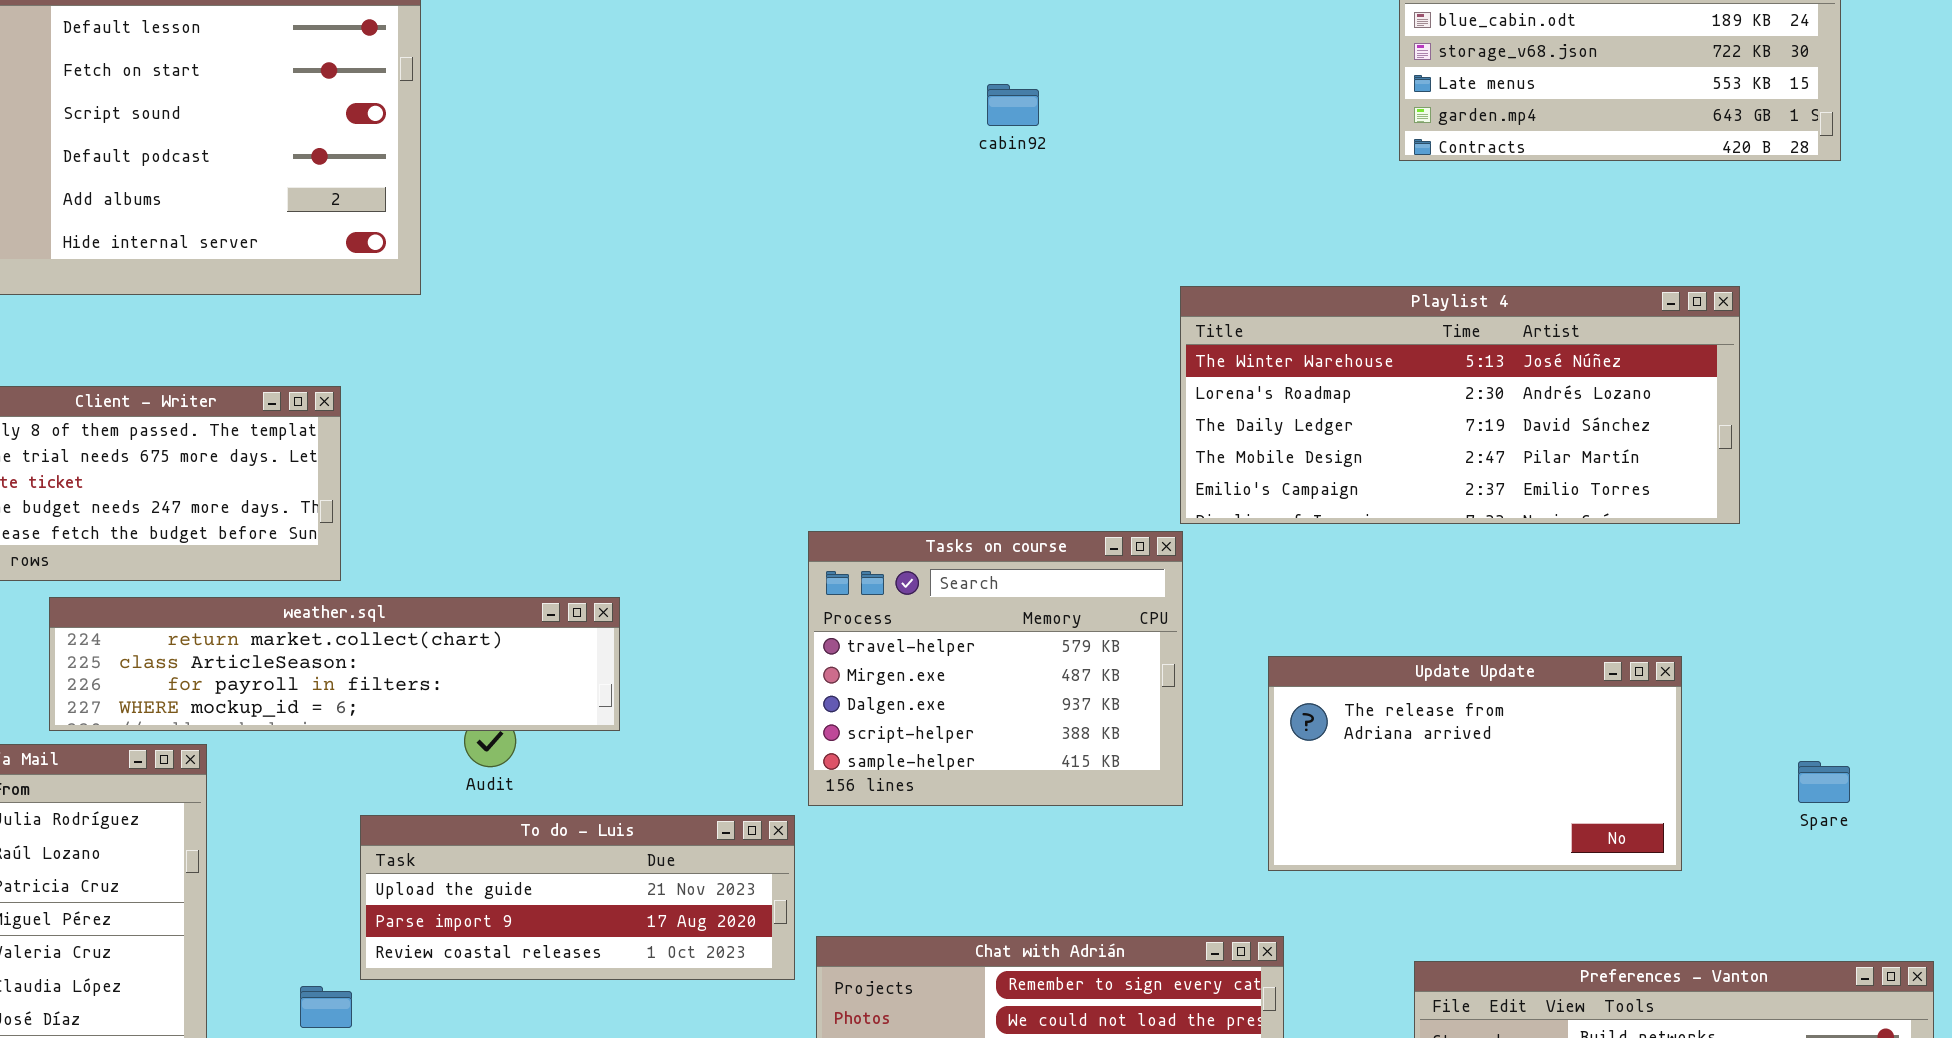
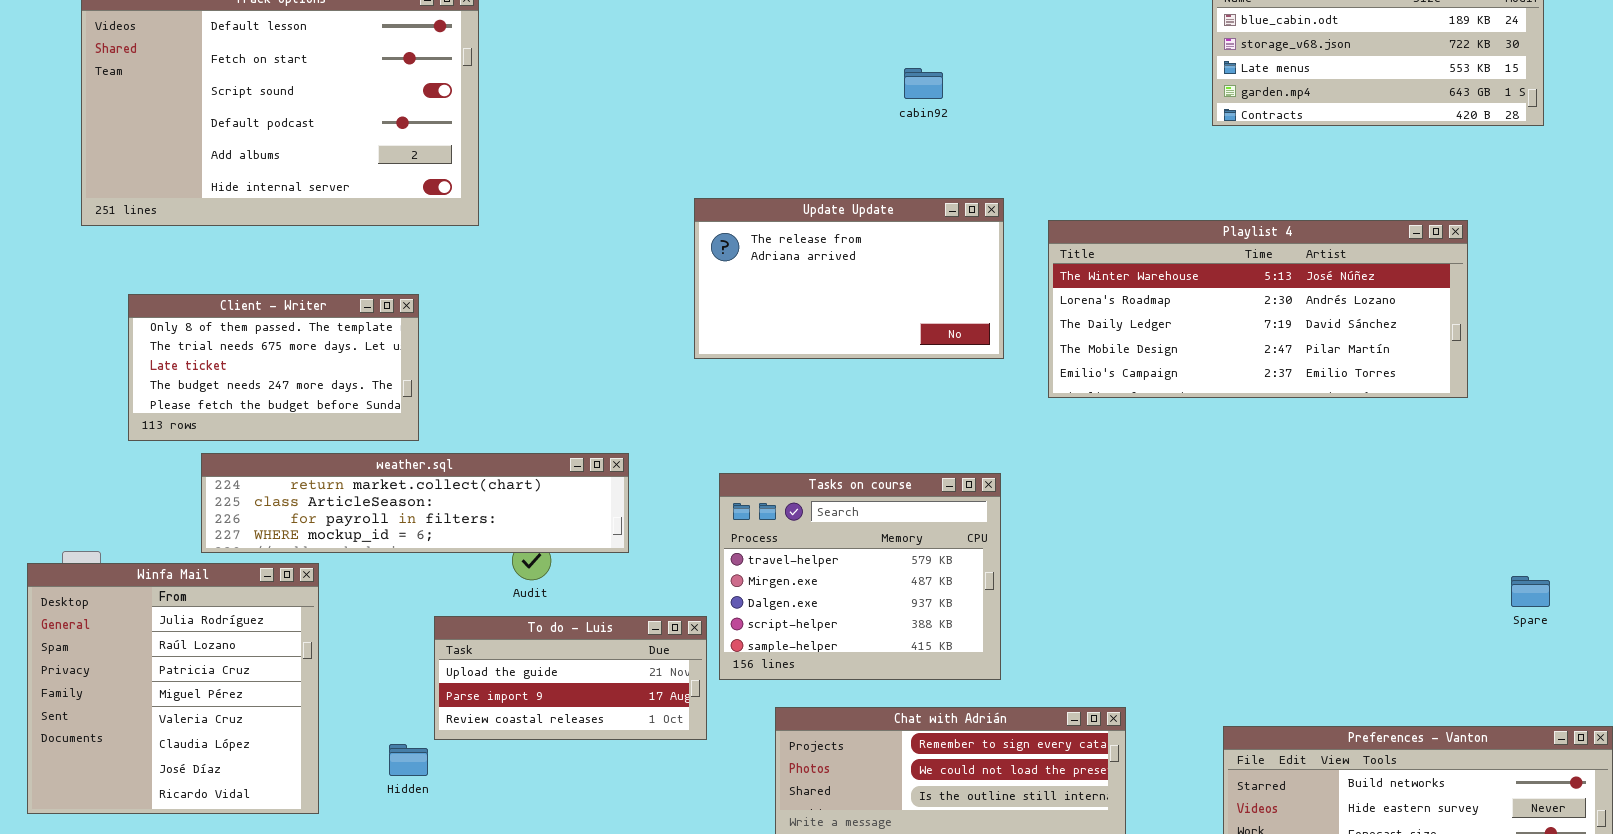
Tasks on course: [808,531,1183,806] -> [719,473,1001,680], moved
Update Update: [1268,656,1682,871] -> [694,198,1004,359], moved
To do - Luis: [360,815,795,980] -> [434,616,707,740], resized

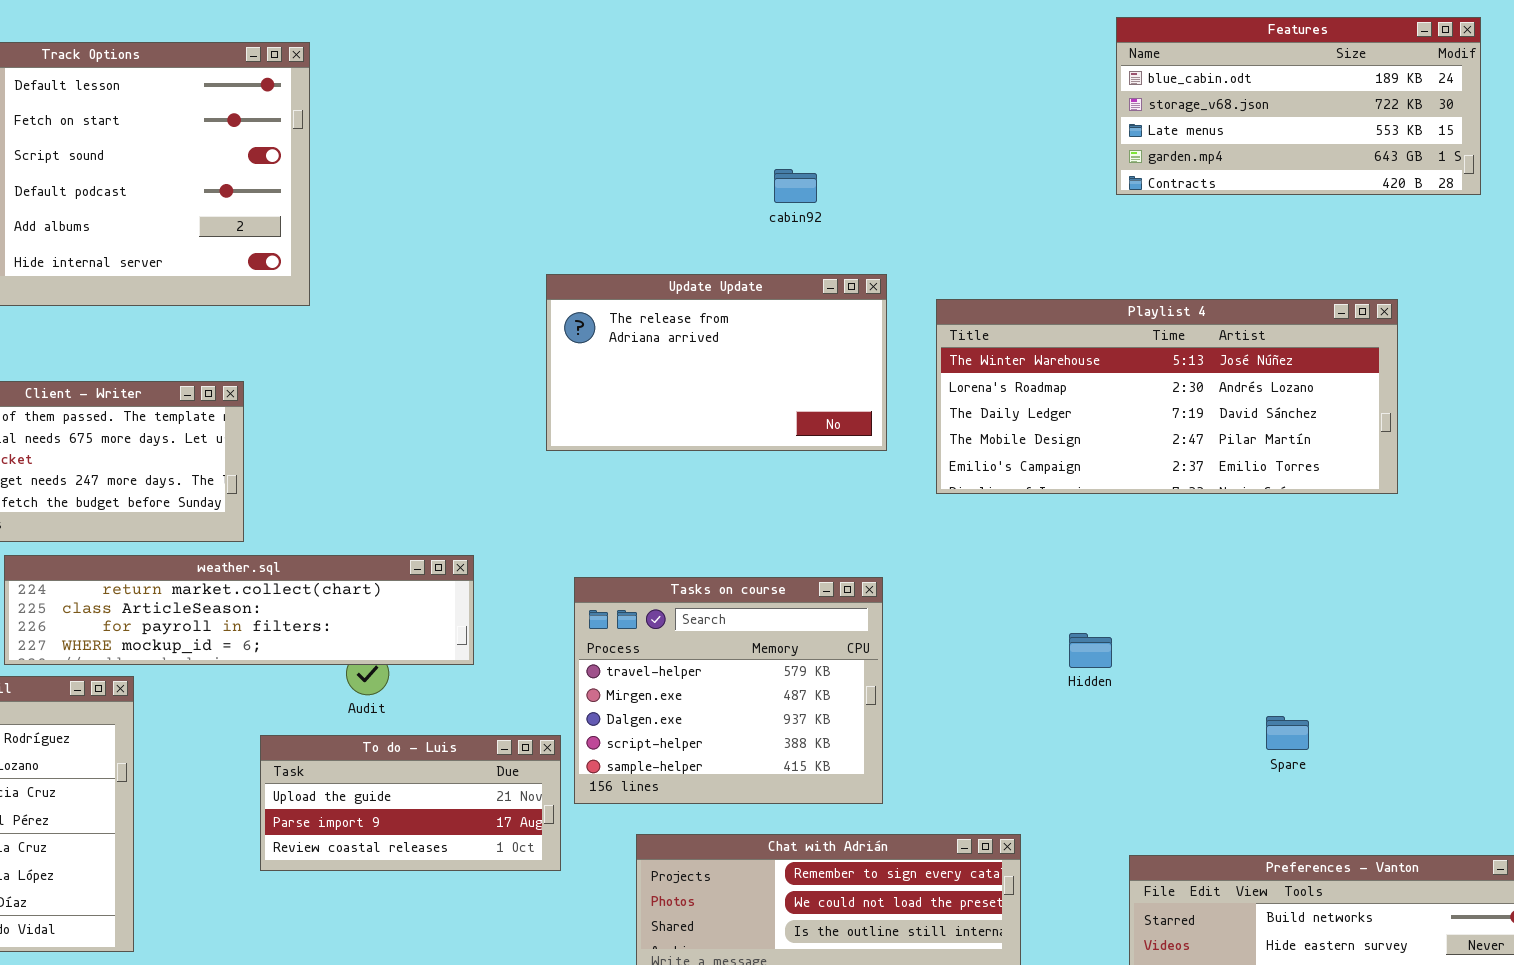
cabin92: [904,68,943,99] -> [774,169,817,203], moved
Spare: [1511,576,1550,607] -> [1266,716,1309,750], moved
Hidden: [389,744,428,776] -> [1069,633,1112,668], moved

